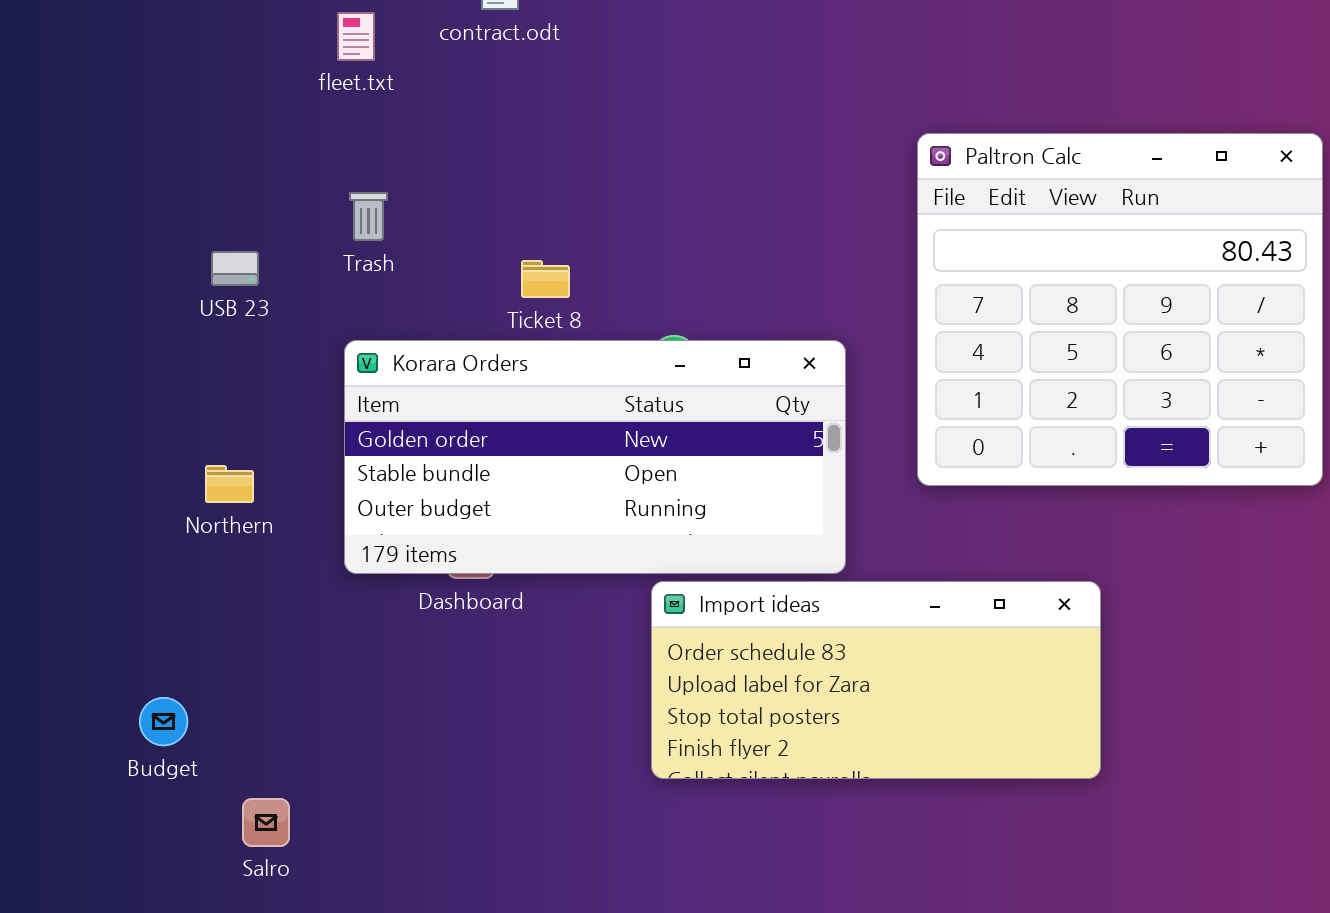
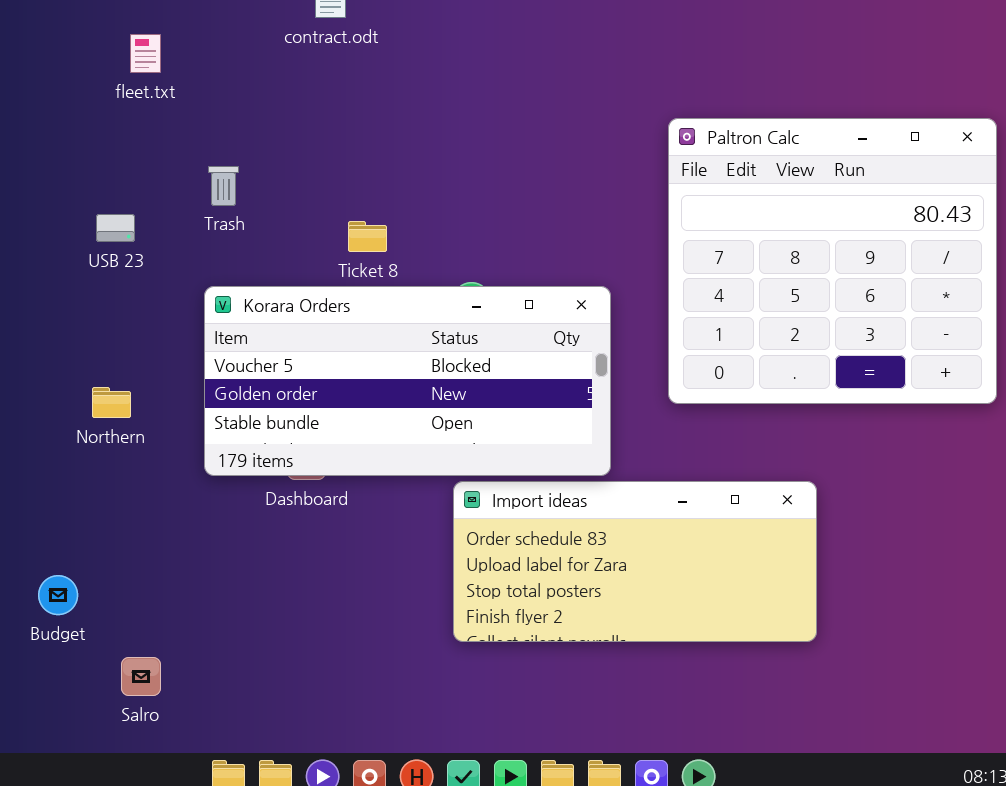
fleet.txt: [337,12,375,61] -> [130,34,161,73], moved
Korara Orders: [344,340,846,574] -> [204,286,611,476], scrolled up 1 row

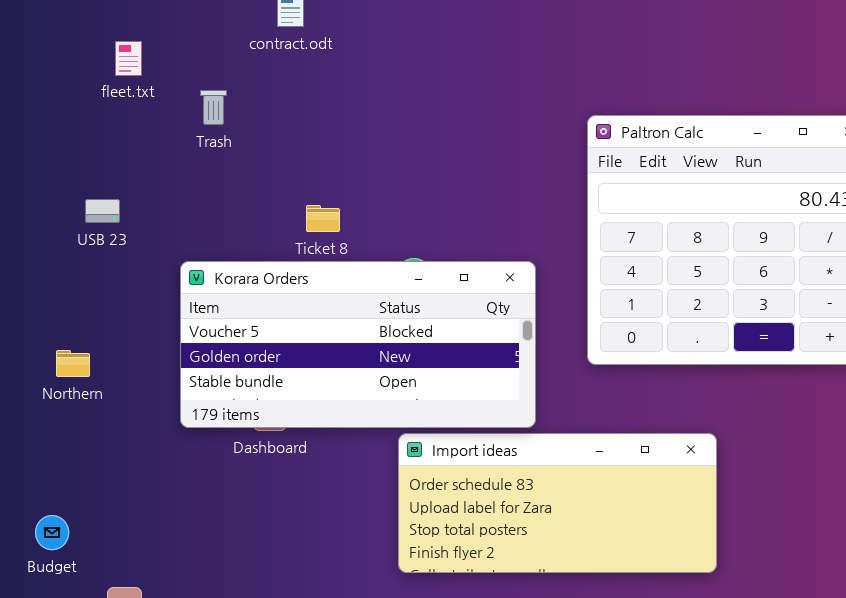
Trash: [208,166,239,206] -> [200,90,227,125], moved
Northern: [92,387,131,418] -> [56,350,90,377], moved

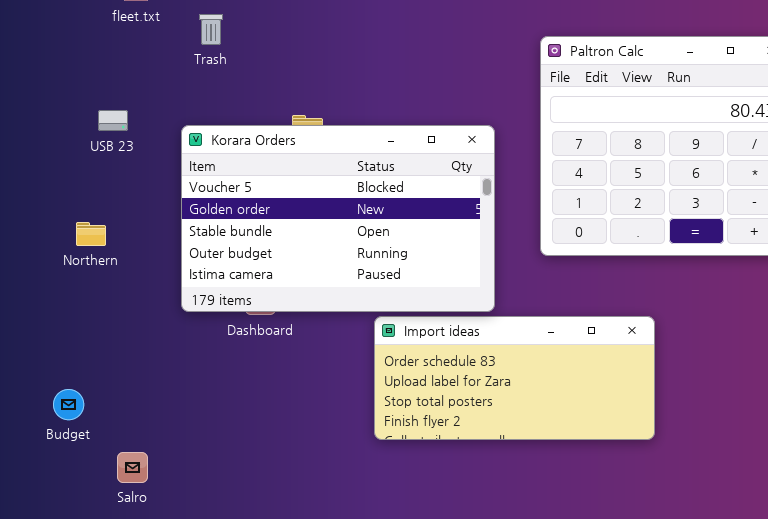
Korara Orders: [180,261,536,428] -> [181,125,495,312], resized
Northern: [56,350,90,377] -> [76,222,106,246], moved

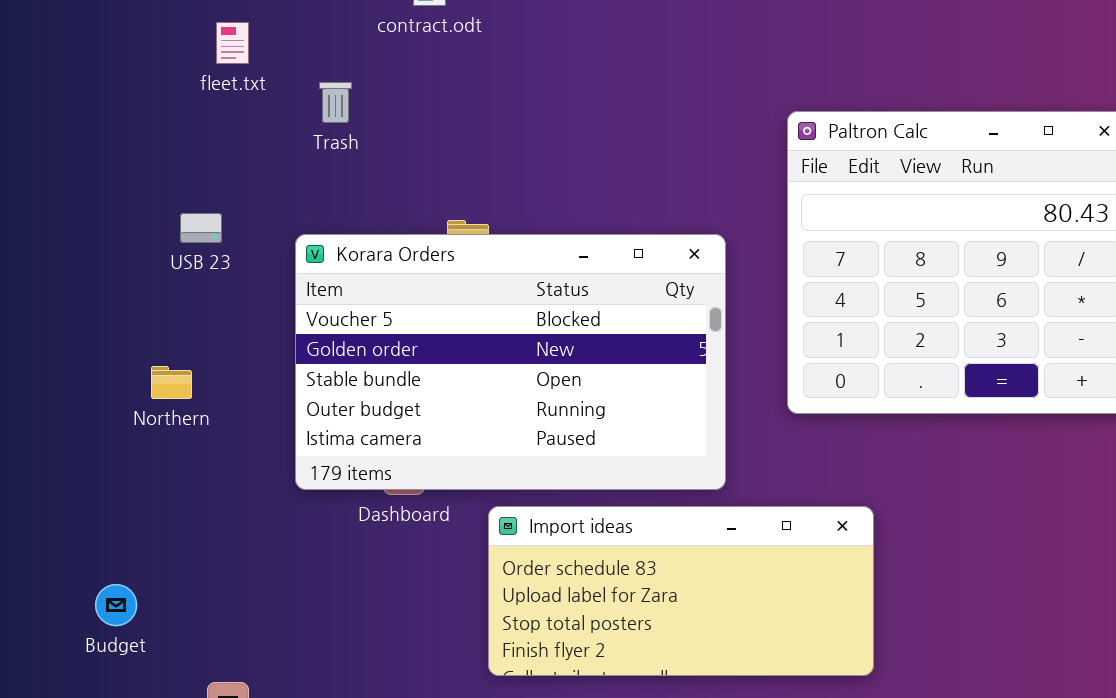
Import ideas: [374,316,655,440] -> [488,506,874,676], moved
Budget: [53,389,84,420] -> [95,584,137,626], moved

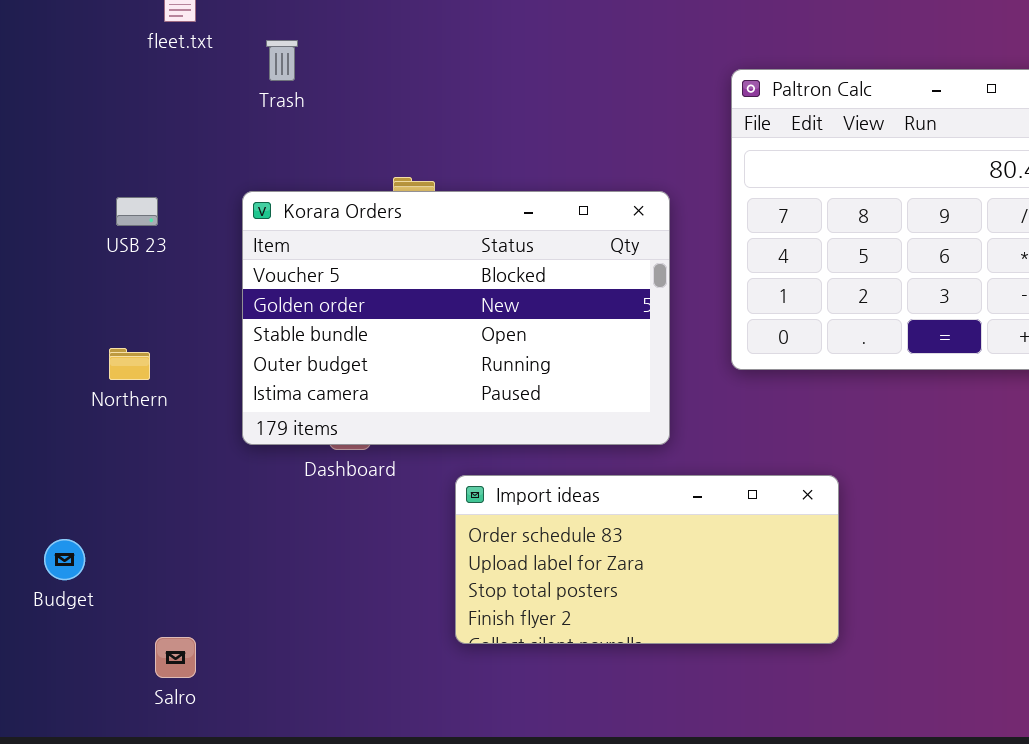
USB 23: [180,213,222,243] -> [116,197,158,226], moved
Northern: [151,366,192,399] -> [109,348,150,380], moved
Import ideas: [488,506,874,676] -> [455,475,839,644], moved

